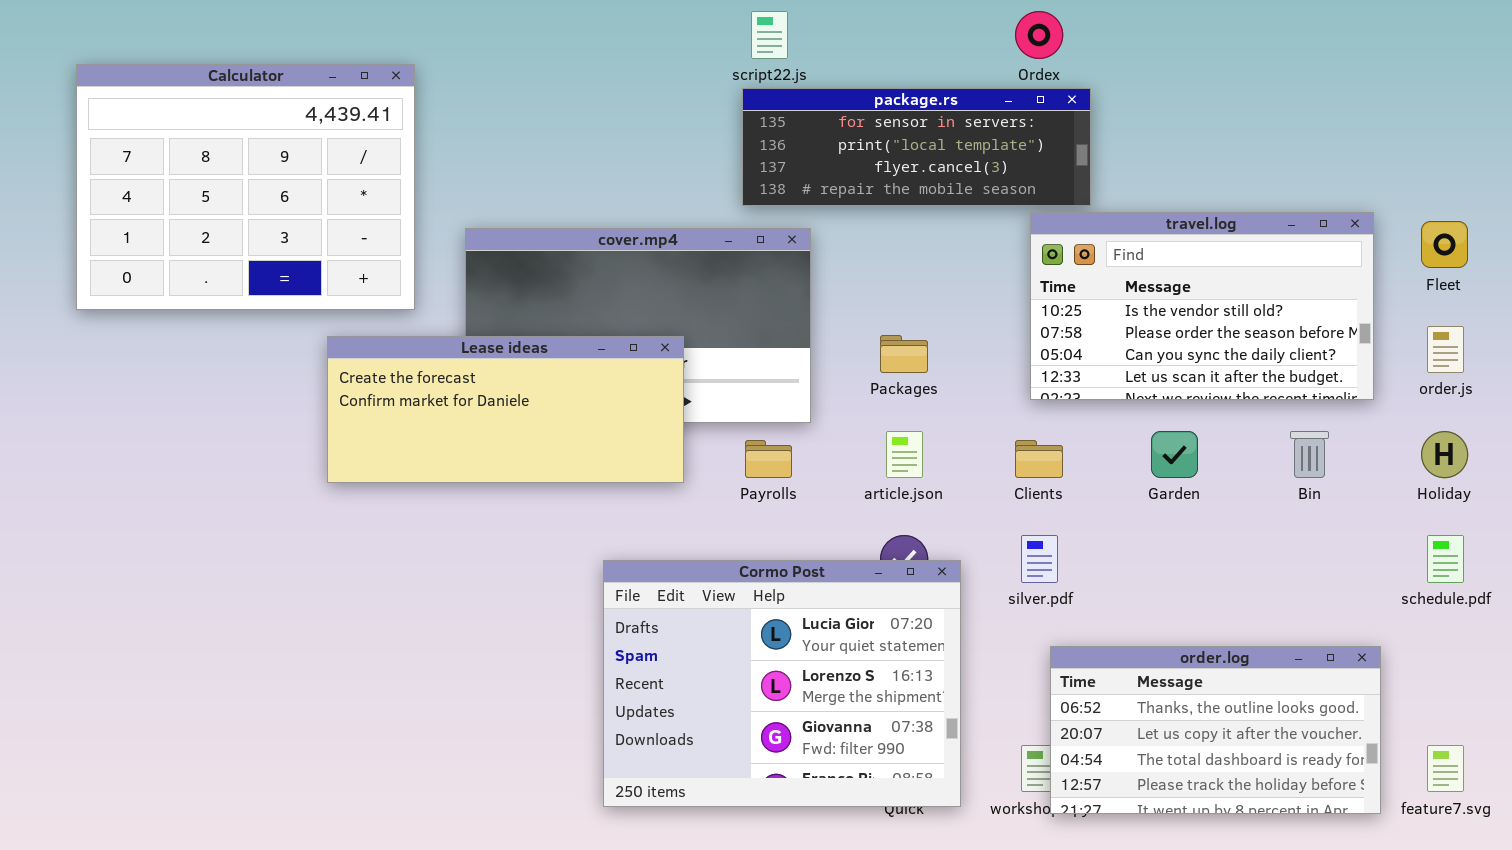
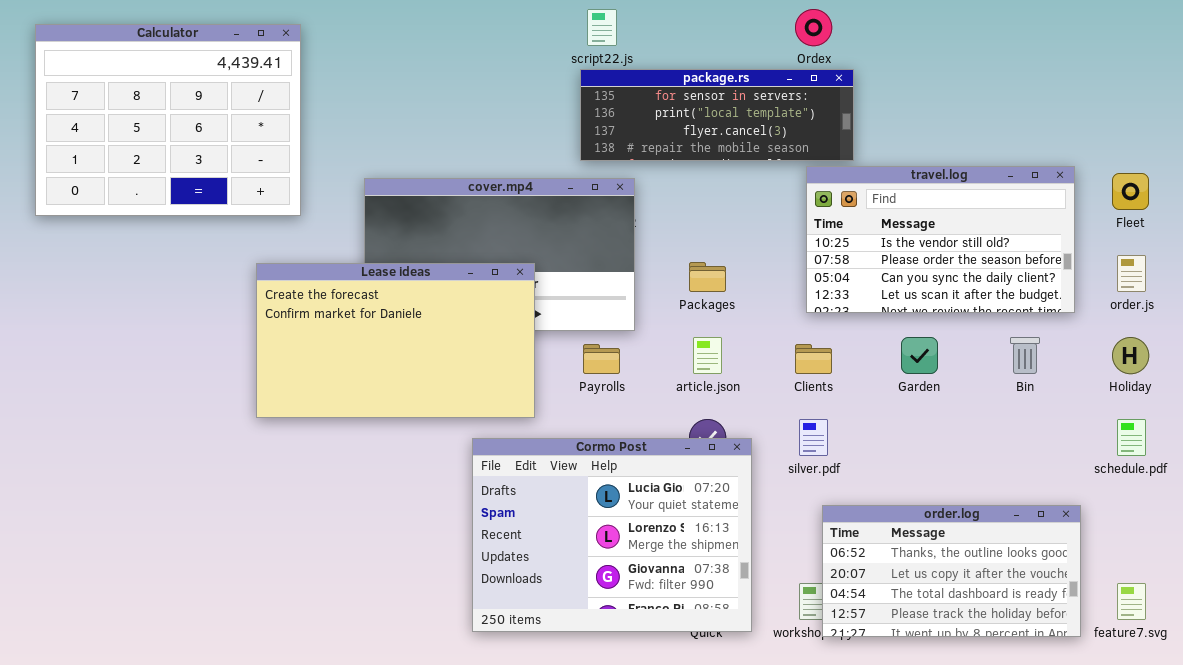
Calculator: [76,64,415,310] -> [35,24,301,216], moved
Lease ideas: [327,336,684,483] -> [256,263,535,418], resized

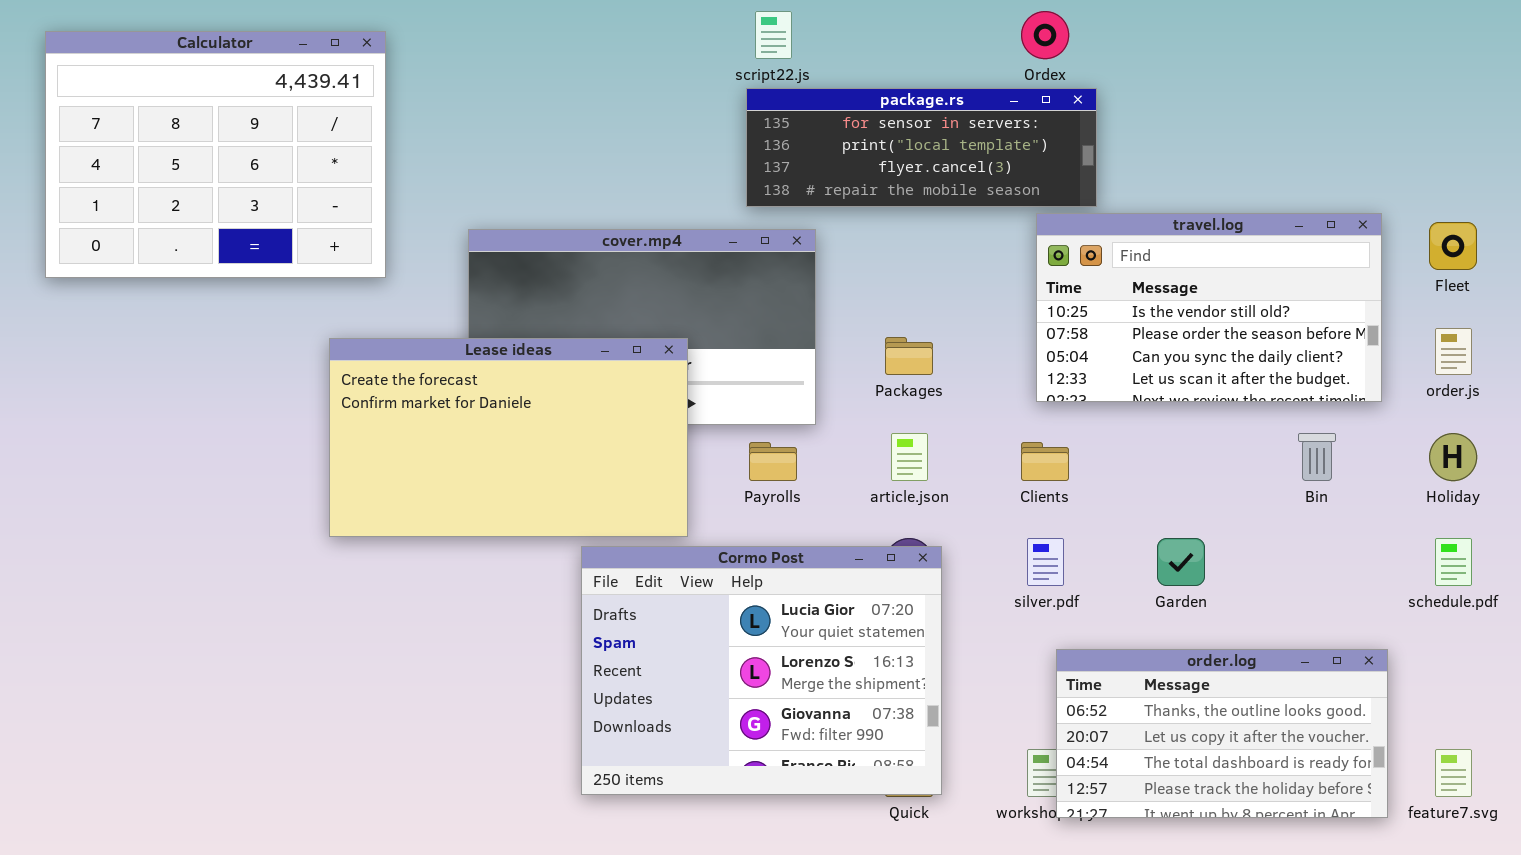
Garden: [901,337,938,374] -> [1157,538,1205,586], moved
Cormo Post: [472,438,752,632] -> [581,546,942,795], moved

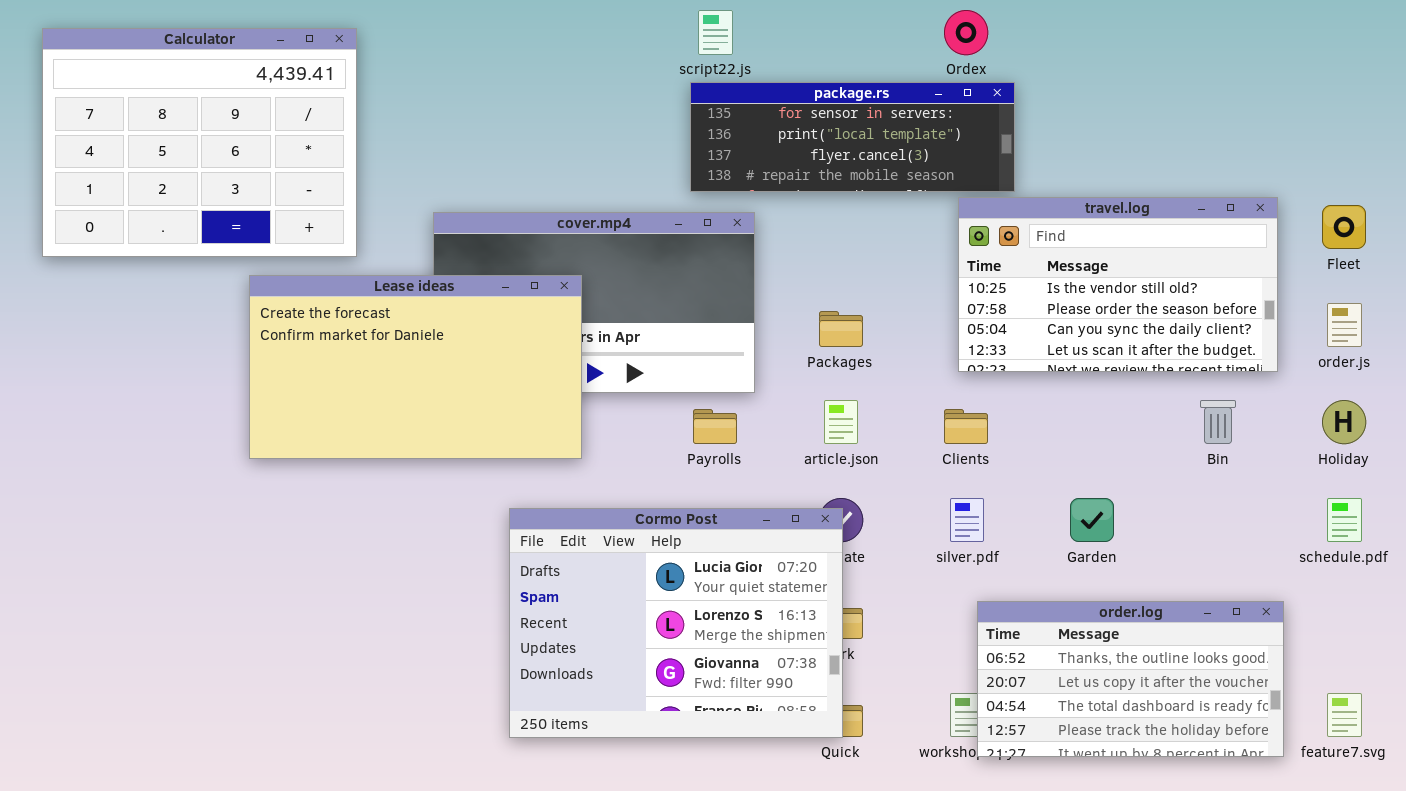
Lease ideas: [329,338,688,537] -> [249,275,582,459], moved
Cormo Post: [581,546,942,795] -> [509,508,843,738], moved

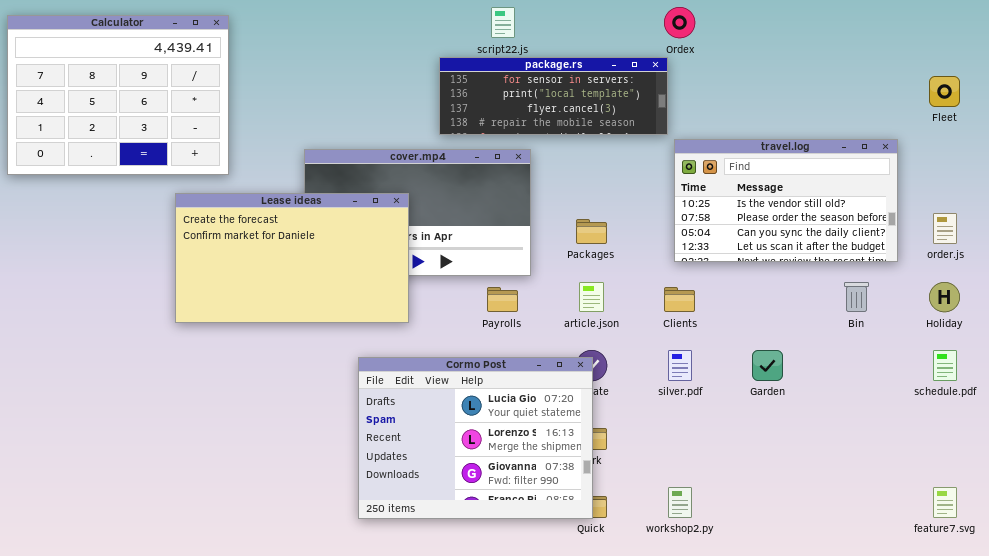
Calculator: [42,28,357,257] -> [7,15,229,175], moved
package.rs: [690,82,1015,192] -> [439,57,668,135], moved
Fleet: [1322,205,1366,249] -> [929,76,960,107], moved
order.log: [977,601,1284,757] -> none, closed

